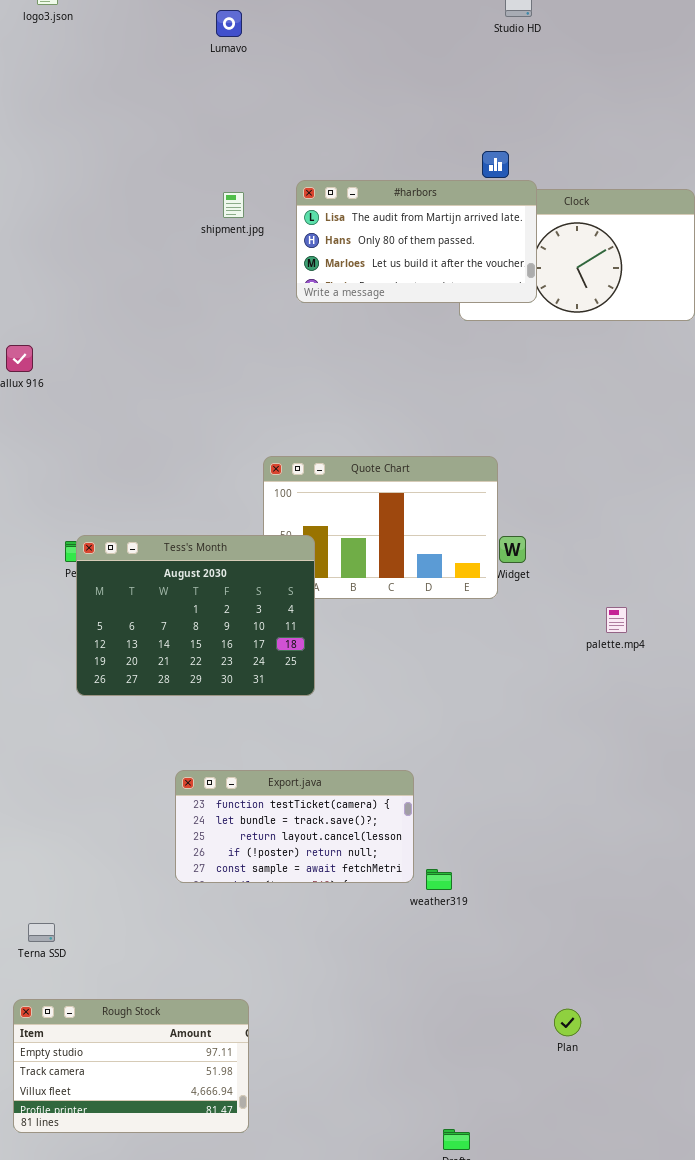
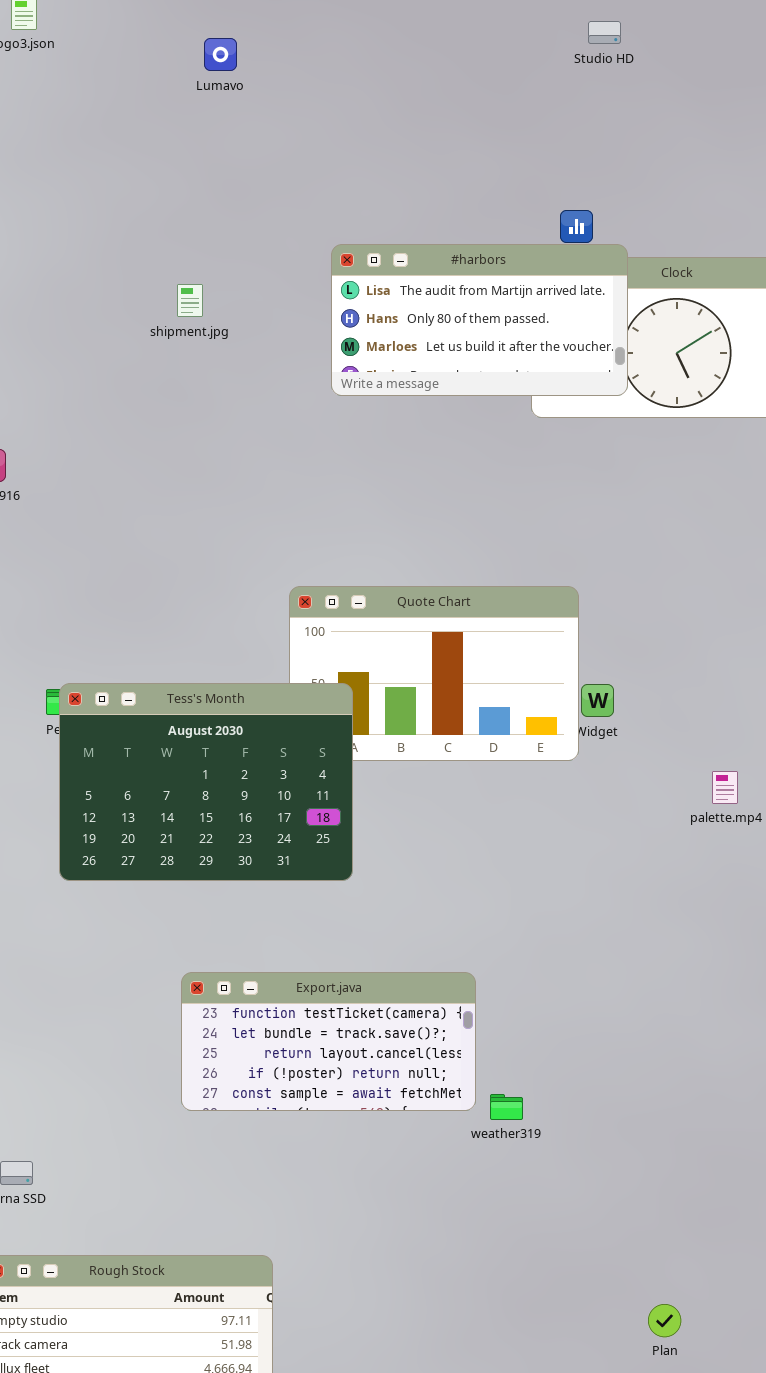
Lumavo: [216,10,242,37] -> [204,38,237,71], moved
shipment.jpg: [223,192,244,218] -> [177,284,203,317], moved
Plan: [554,1009,581,1036] -> [648,1304,681,1337], moved

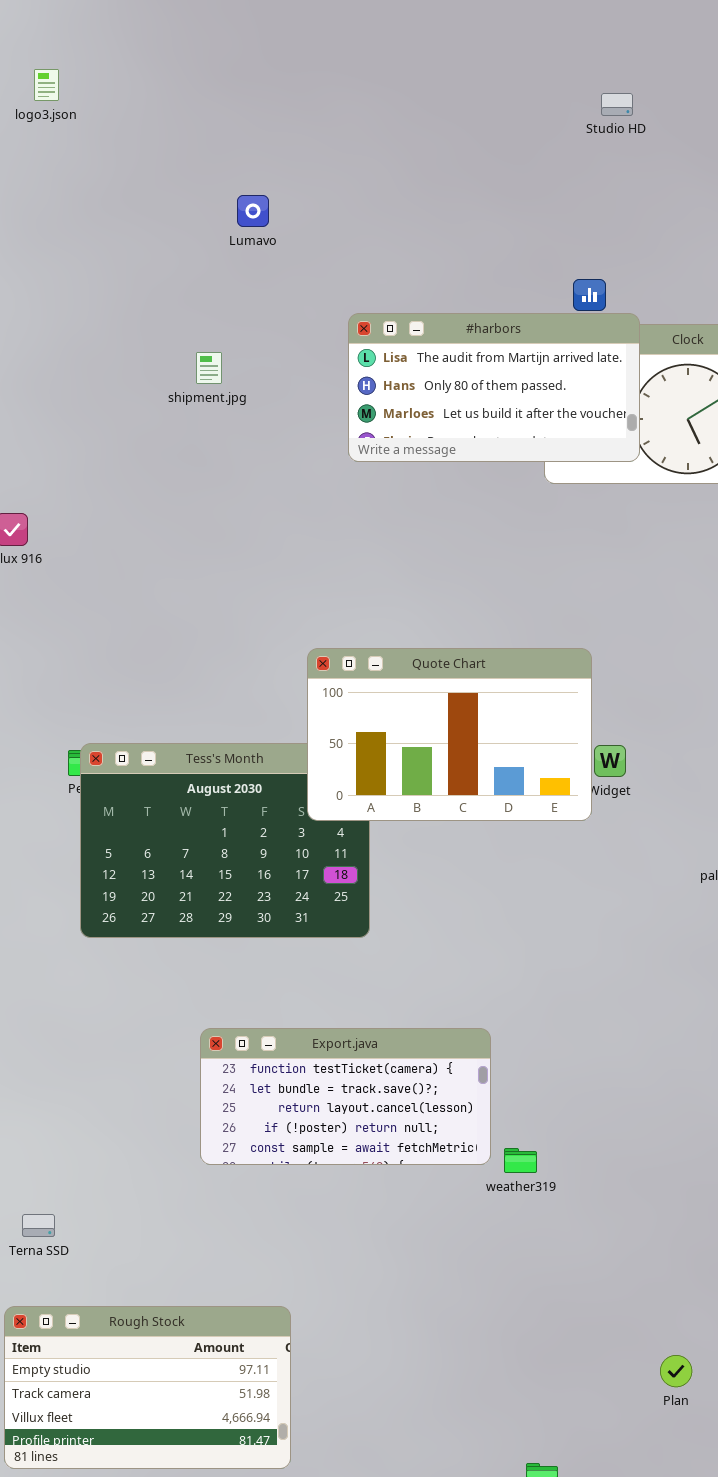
Lumavo: [204,38,237,71] -> [237,195,269,227], moved
Quote Chart: [289,586,579,761] -> [307,648,592,821], raised

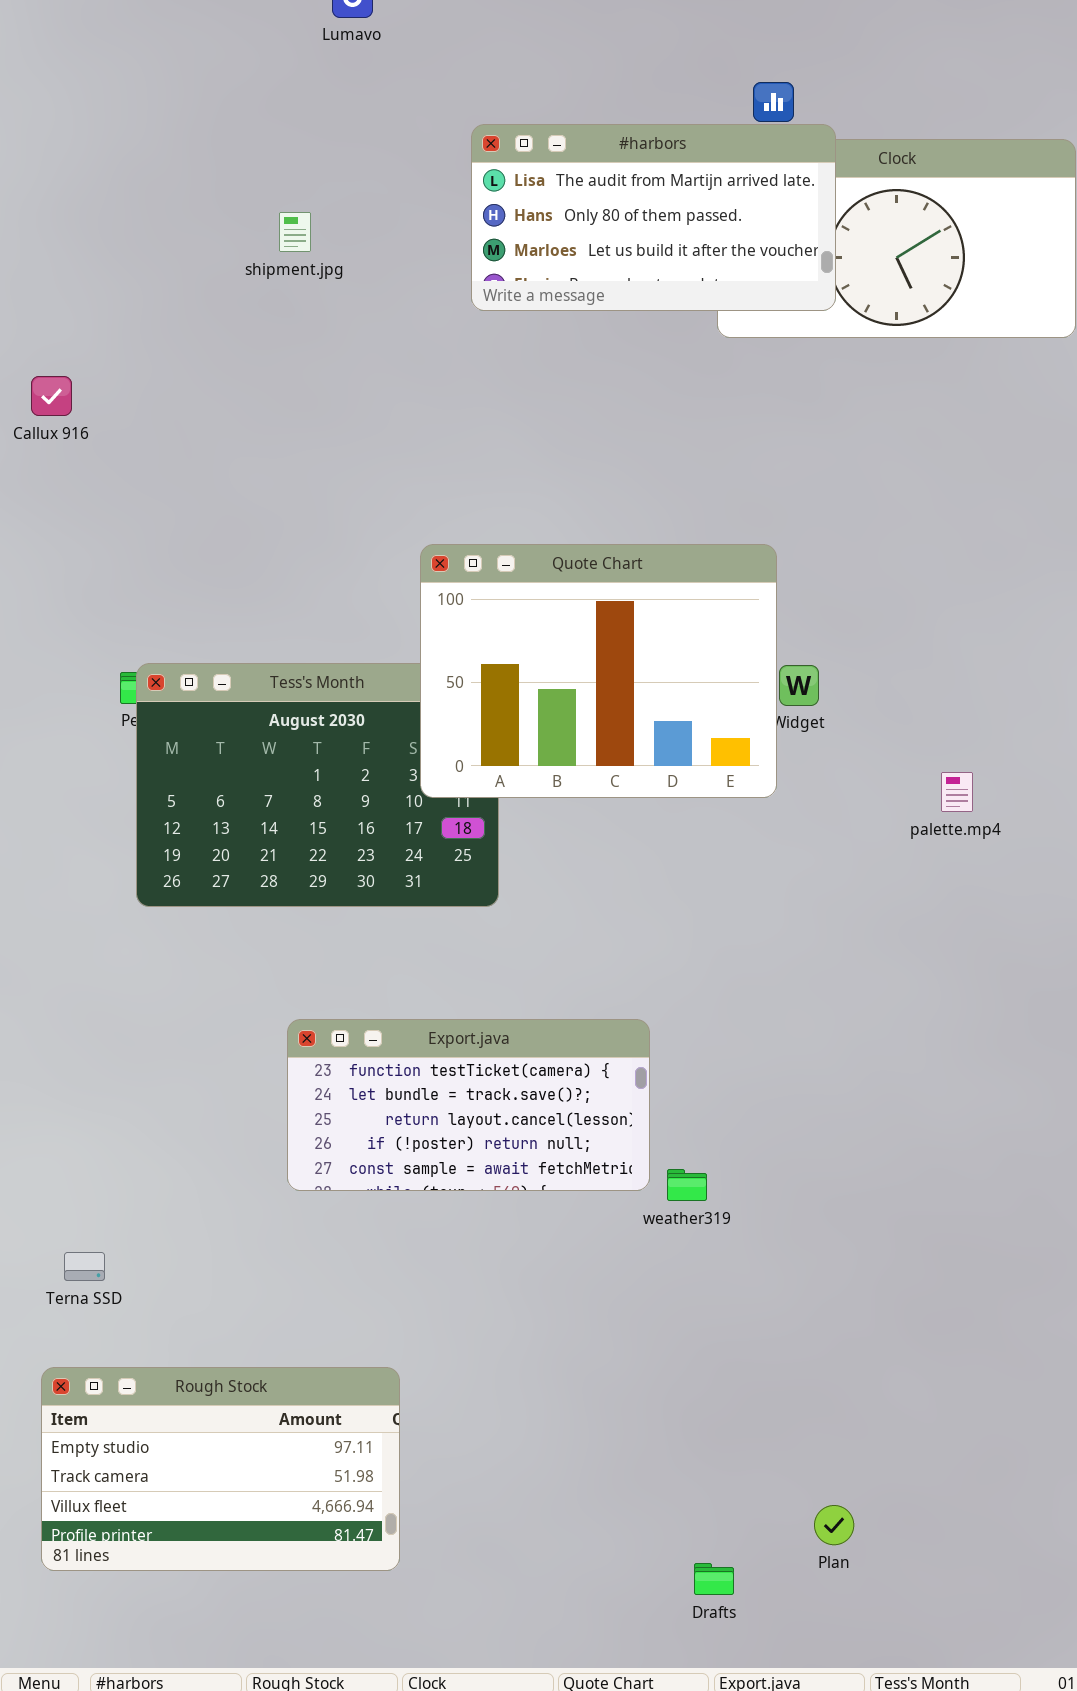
shipment.jpg: [196,352,222,384] -> [279,212,311,252], moved
Quote Chart: [307,648,592,821] -> [420,544,777,798], resized
Plan: [660,1355,692,1387] -> [814,1505,854,1545], moved

